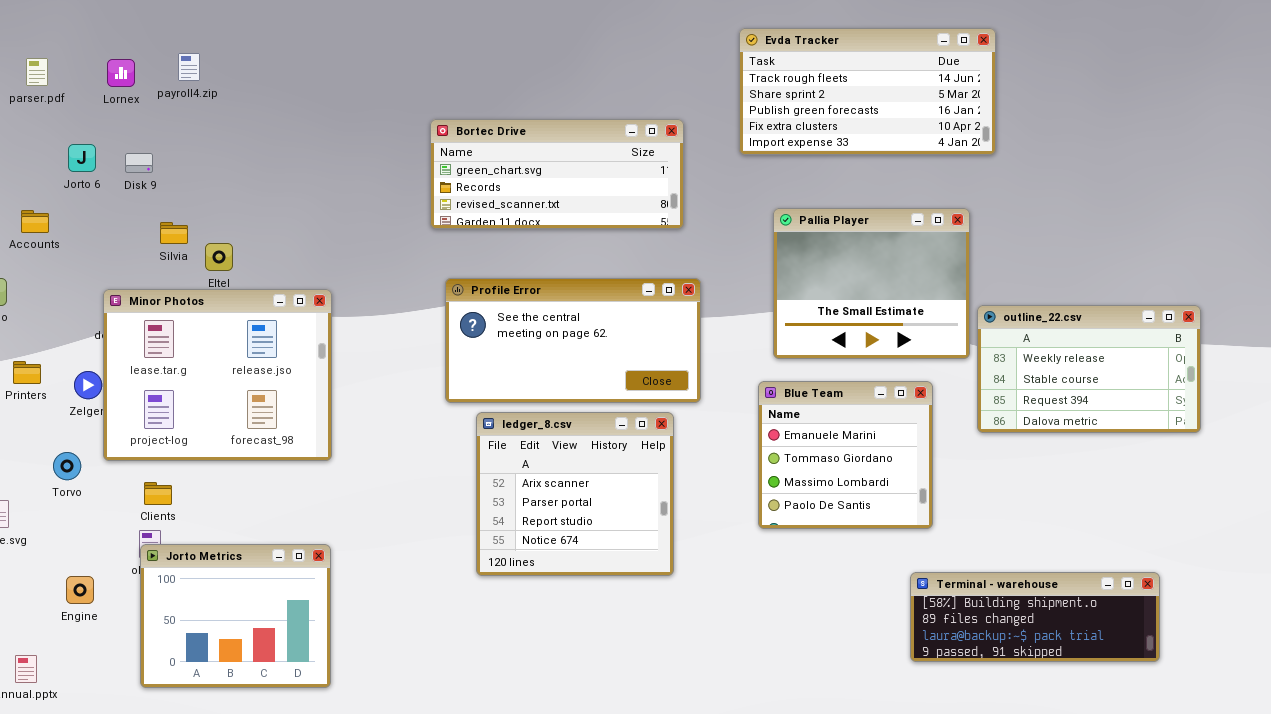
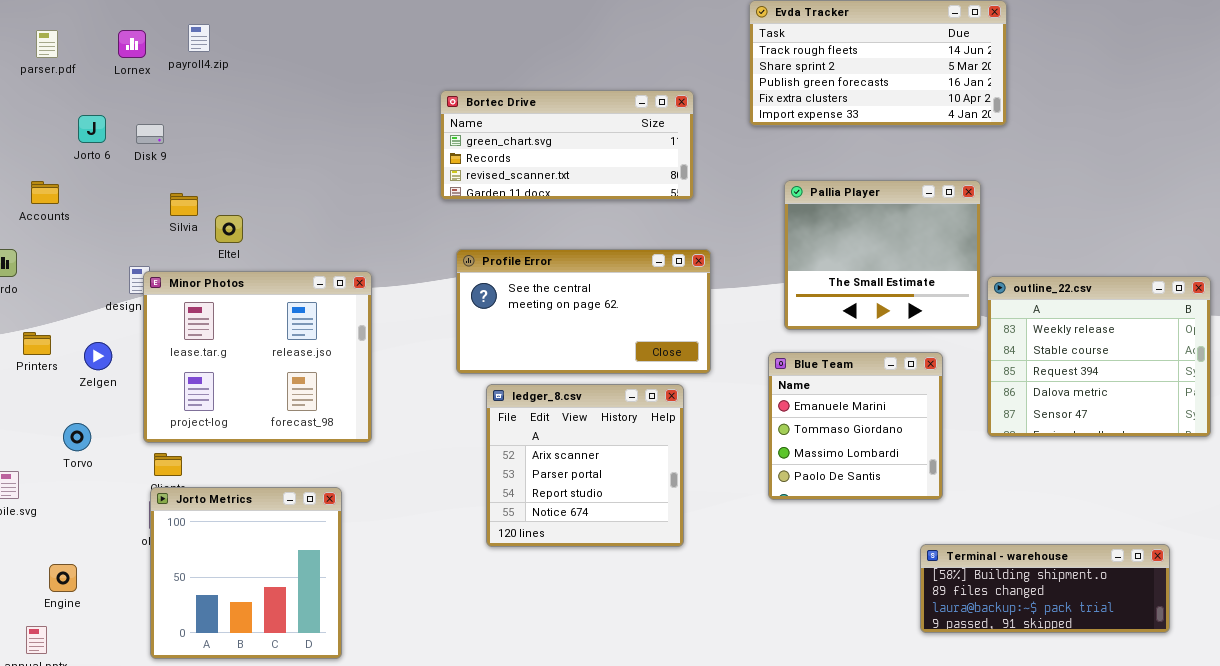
Minor Photos: [103,289,332,461] -> [143,271,372,443], moved
outline_22.csv: [977,305,1201,433] -> [987,276,1211,437], resized
Jorto Metrics: [140,544,331,688] -> [150,487,342,659], resized
Engine: [66,576,94,604] -> [49,564,77,592], moved

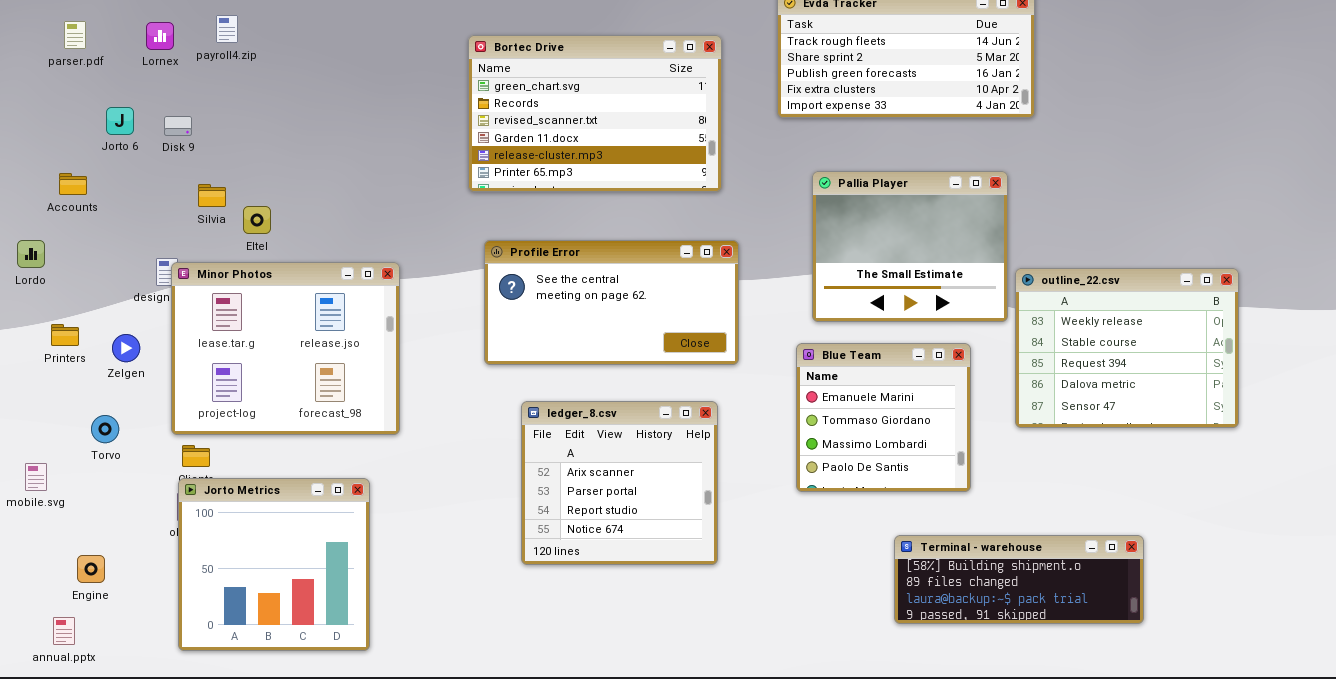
Bortec Drive: [440,90,694,200] -> [468,35,722,192], resized
ledger_8.csv: [486,384,684,547] -> [521,401,718,565], moved
Terminal - warehouse: [920,544,1170,633] -> [894,535,1144,624], moved

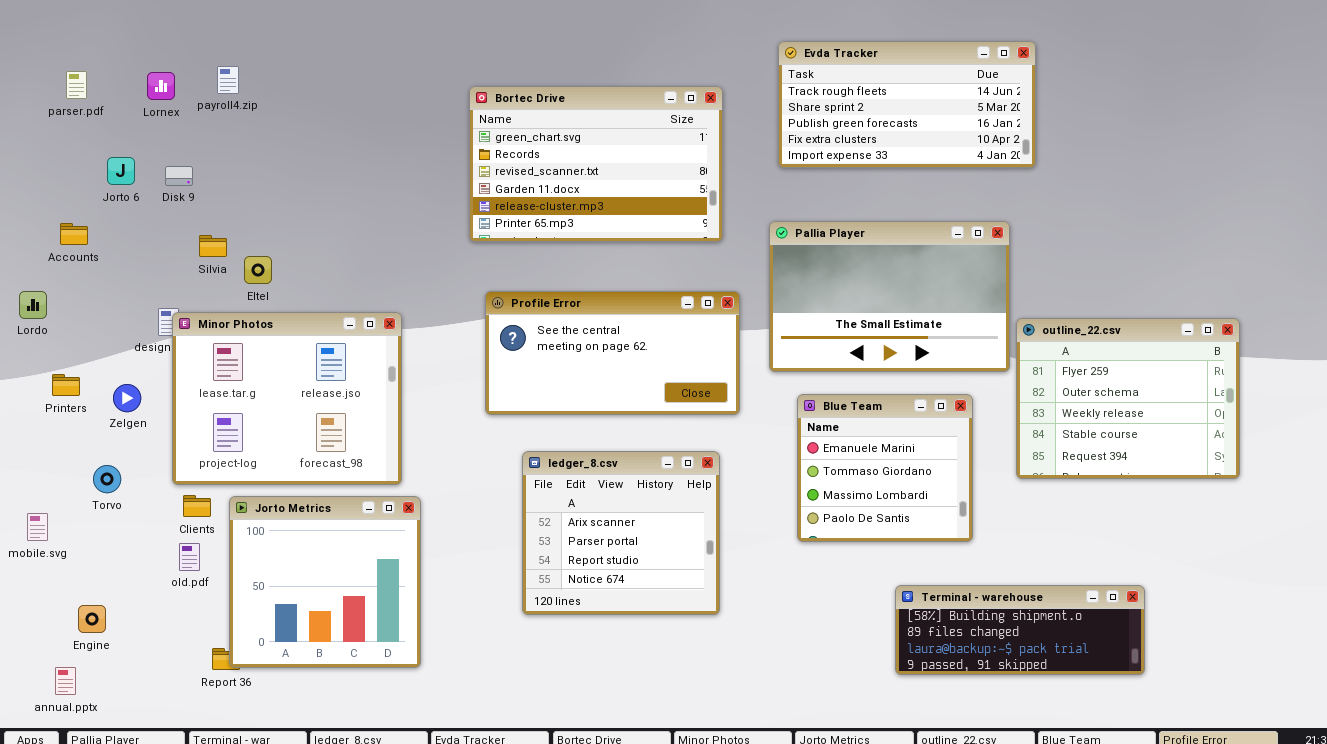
Pallia Player: [812,171,1008,322] -> [769,221,1010,372], resized
outline_22.csv: [1015,268,1239,428] -> [1016,318,1240,479], scrolled up 2 rows
Jorto Metrics: [178,478,370,651] -> [229,496,421,668], moved

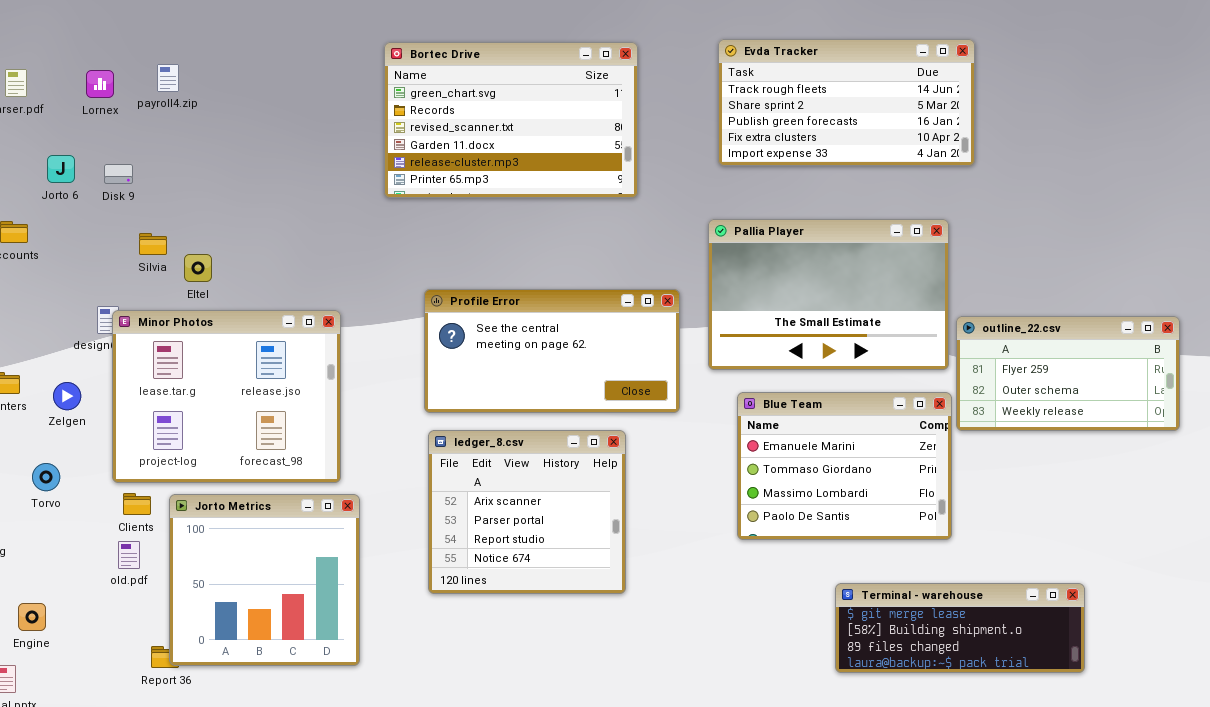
Bortec Drive: [469,86,723,242] -> [384,42,638,198], moved
outline_22.csv: [1016,318,1240,479] -> [956,316,1180,431], resized
Blue Team: [797,394,973,542] -> [737,392,952,540], resized
ledger_8.csv: [522,451,720,615] -> [428,430,626,594], moved
Terminal - warehouse: [895,585,1145,675] -> [835,583,1085,673], scrolled up 1 row

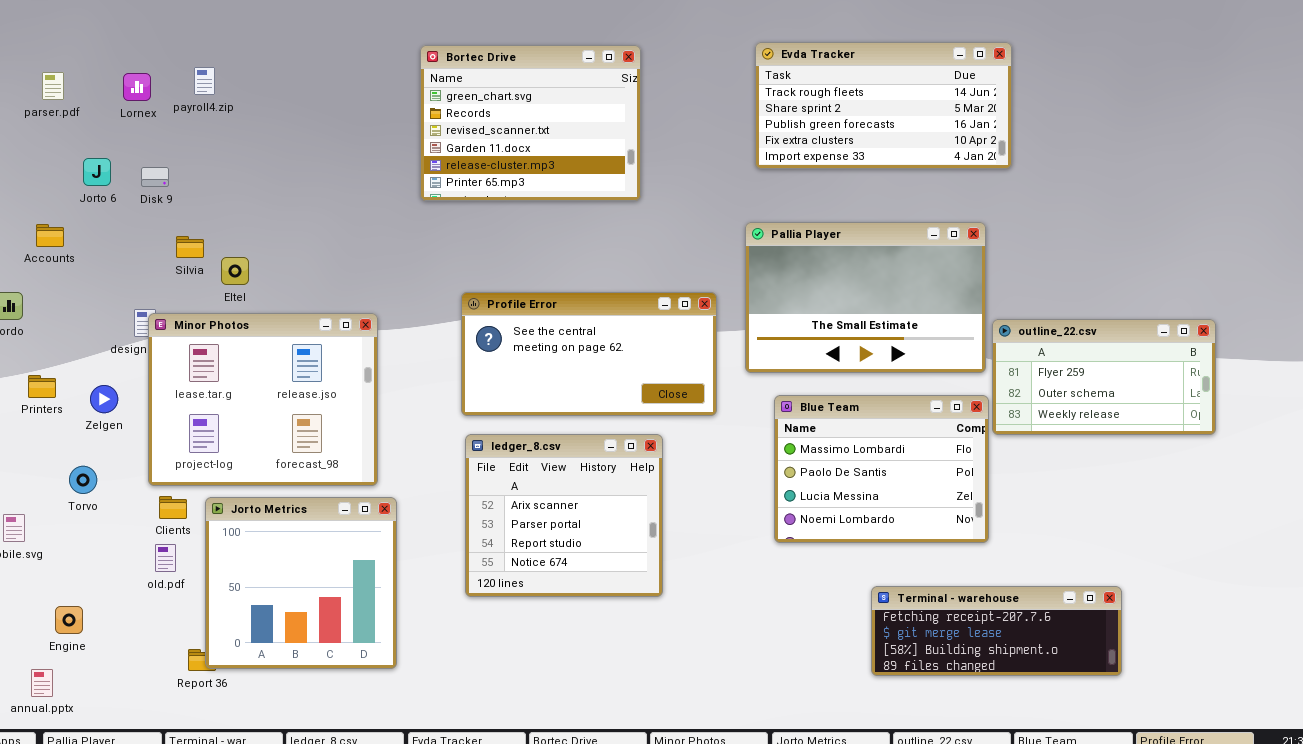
Bortec Drive: [384,42,638,198] -> [420,45,641,201], resized
Blue Team: [737,392,952,540] -> [774,395,989,543], scrolled down 2 rows
Terminal - warehouse: [835,583,1085,673] -> [871,586,1122,676], scrolled up 1 row

